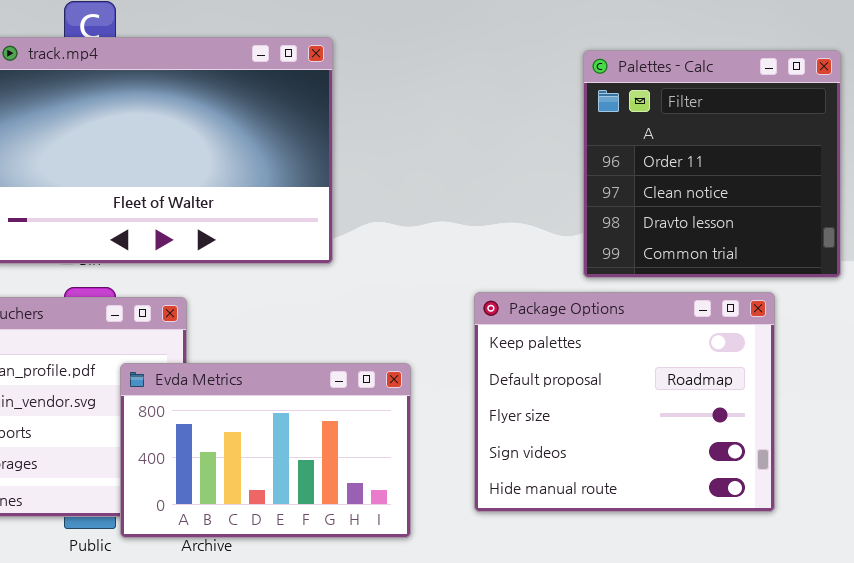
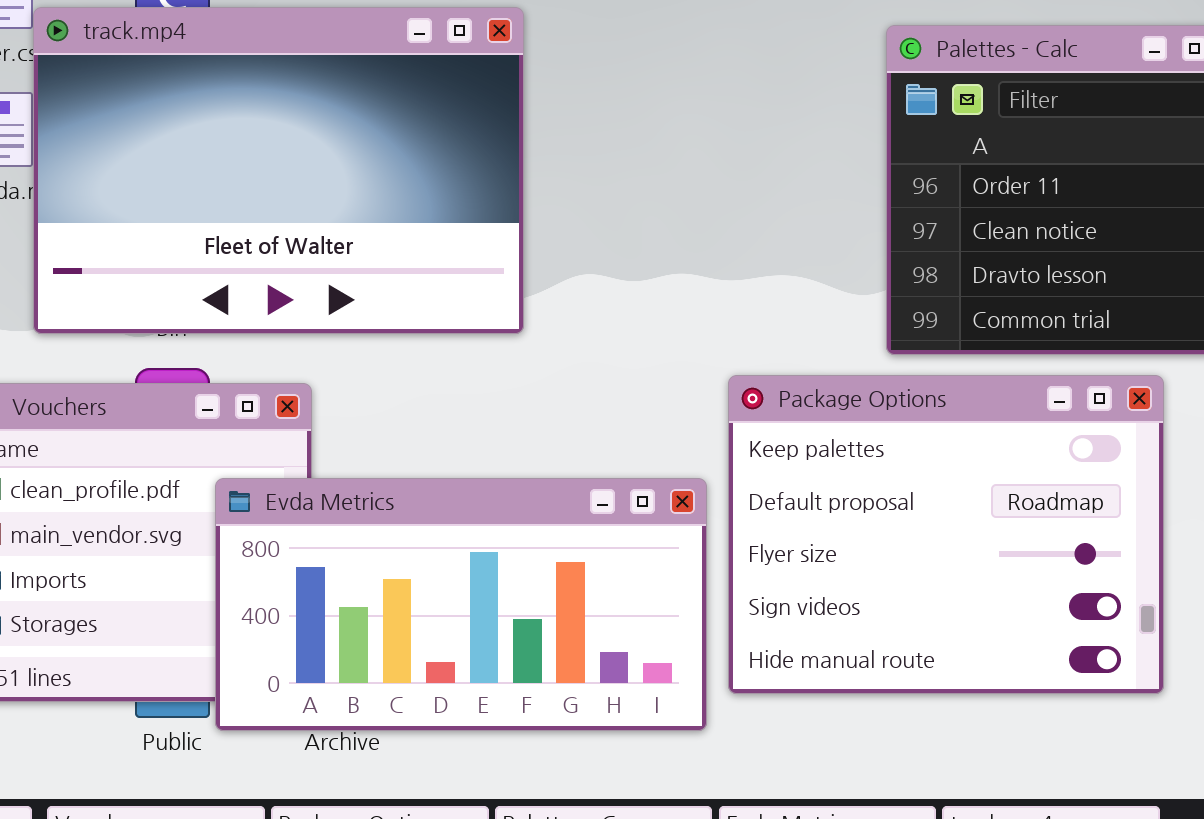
Evda Metrics: [120,363,411,538] -> [215,478,707,731], resized

